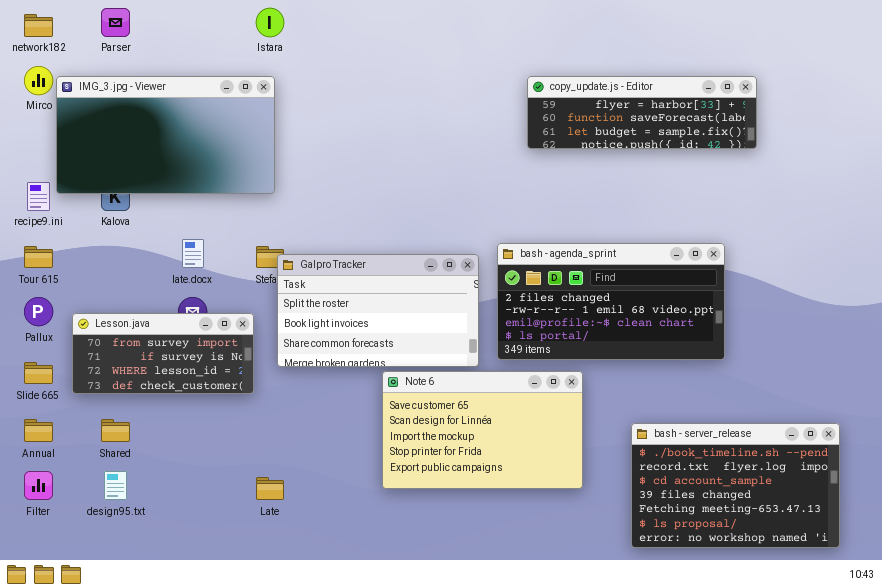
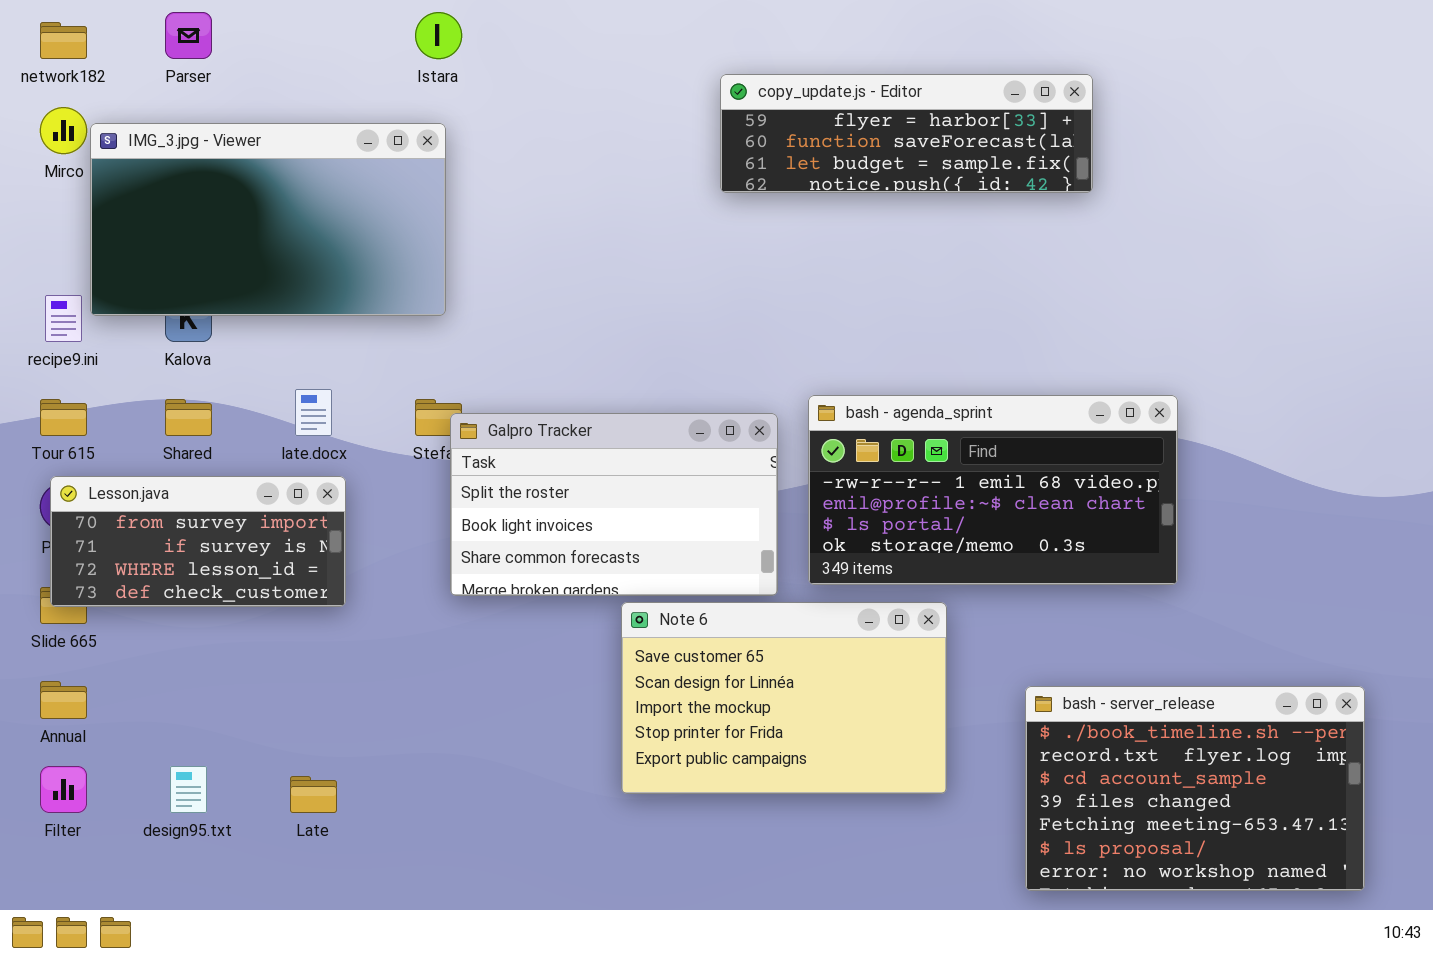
copy_update.js - Editor: [527,76,757,149] -> [720,74,1093,193], moved
bash - agenda_sprint: [497,243,725,360] -> [808,395,1178,585], scrolled down 1 row
Lesson.java: [72,313,254,394] -> [50,476,346,607], moved
Shared: [101,419,130,442] -> [165,399,212,436], moved
Late: [256,477,284,500] -> [290,776,337,813], moved

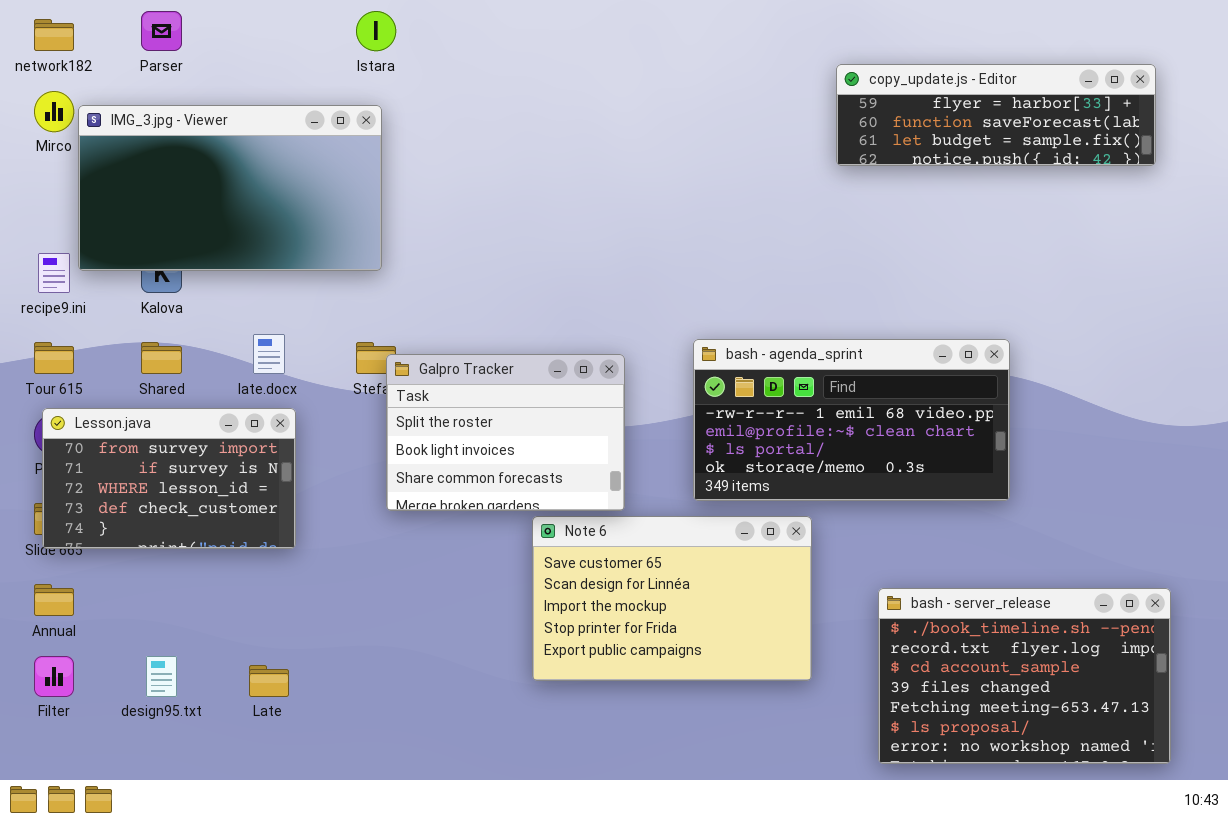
copy_update.js - Editor: [720,74,1093,193] -> [836,64,1156,166], moved
Galpro Tracker: [450,413,778,596] -> [386,354,625,511], resized
Lesson.java: [50,476,346,607] -> [42,408,296,549], resized

